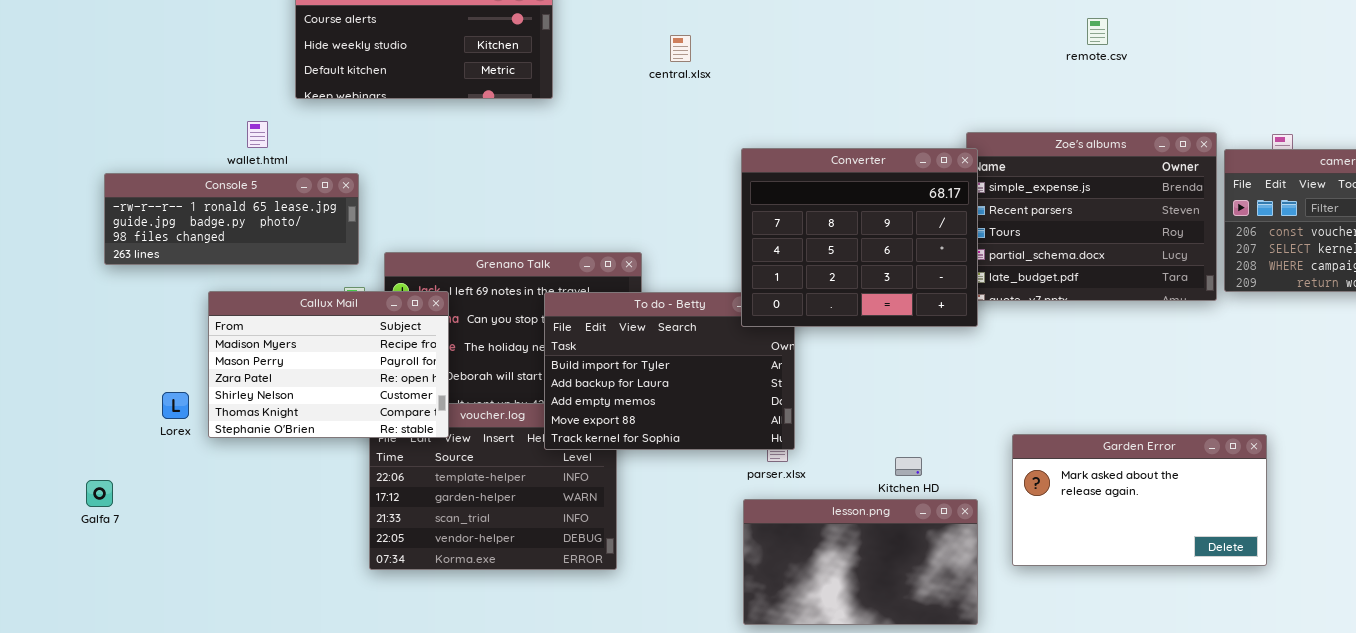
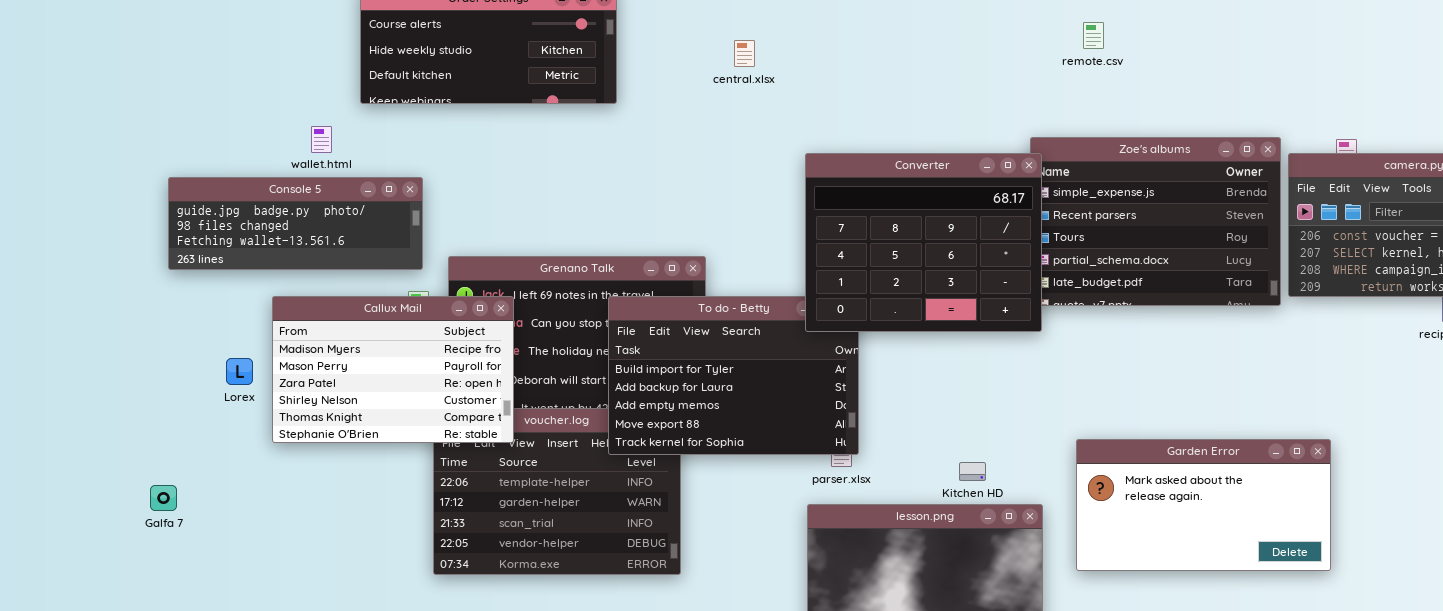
remote.csv: [1087,18,1108,45] -> [1083,22,1104,49], moved
Console 5: [104,173,359,265] -> [168,177,423,270], scrolled down 1 row
Lorex: [162,392,189,419] -> [226,358,253,385], moved

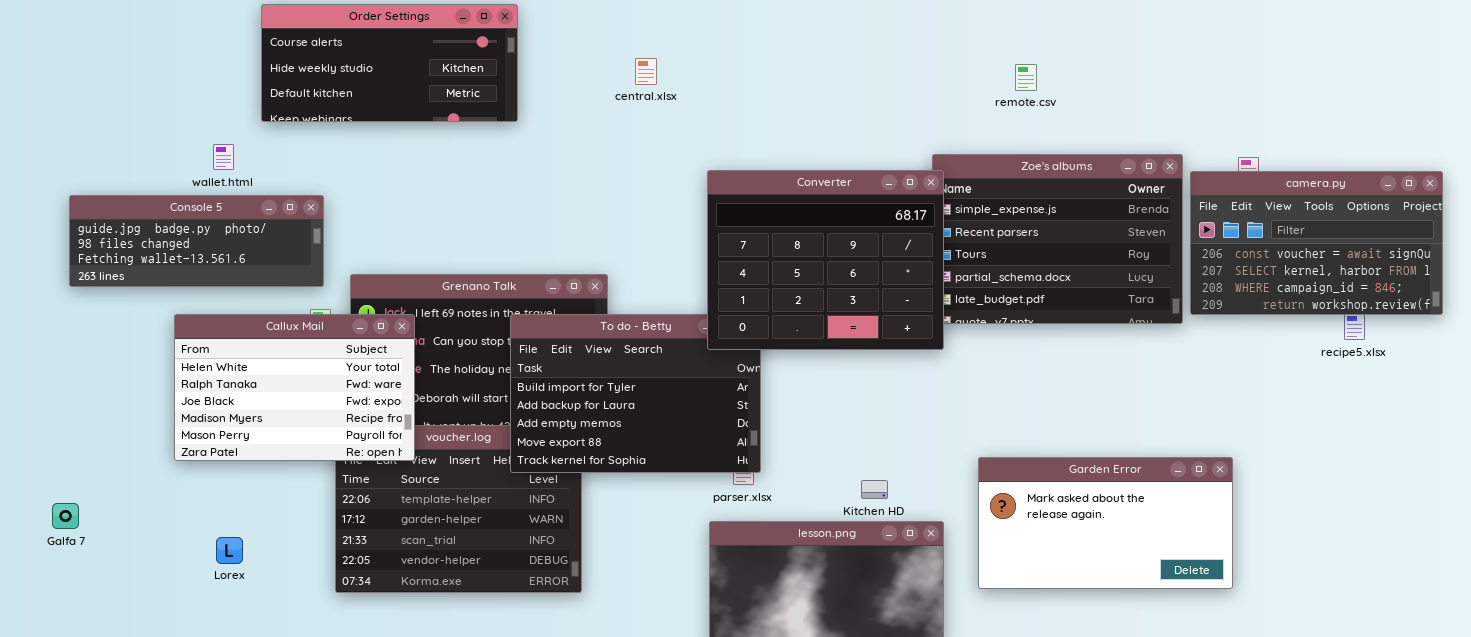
remote.csv: [1083,22,1104,49] -> [1015,64,1037,91], moved
Callux Mail: [272,296,514,443] -> [174,314,415,461], scrolled up 3 rows
Lorex: [226,358,253,385] -> [216,537,243,564], moved

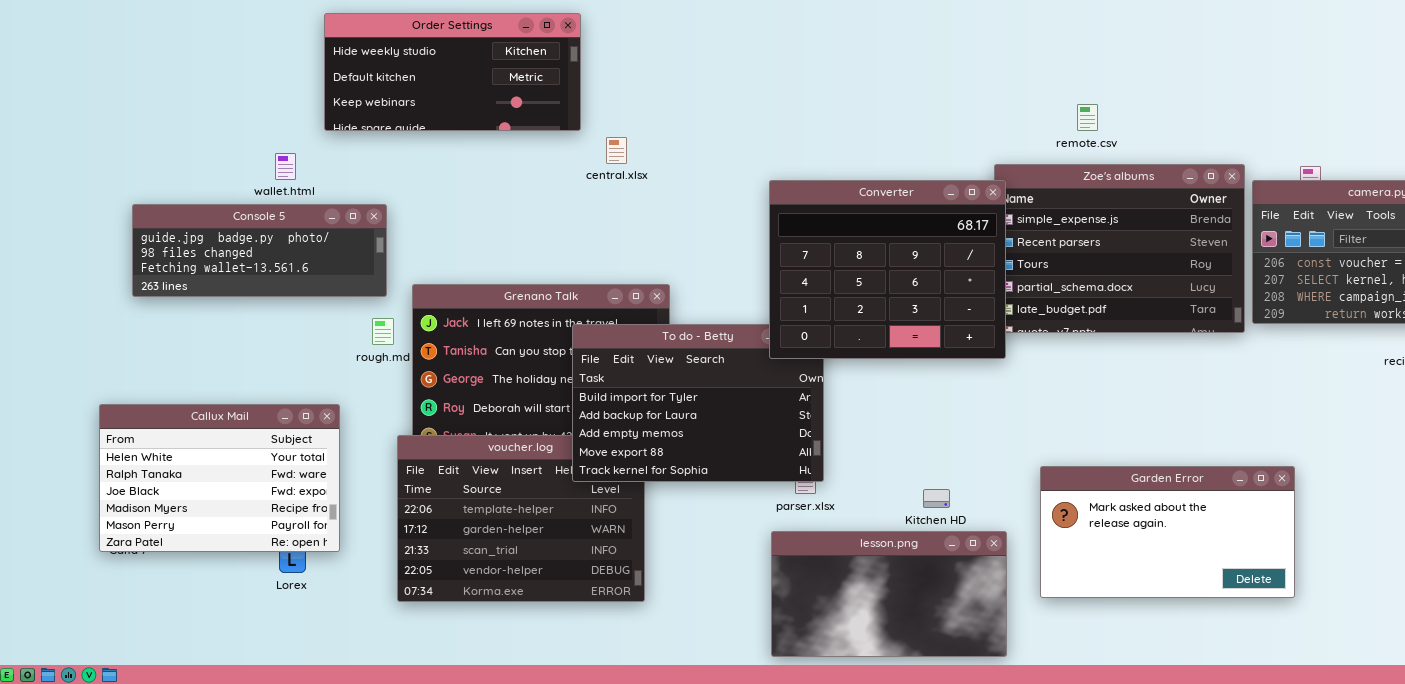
Order Settings: [261,4,518,122] -> [324,13,581,131], scrolled down 1 row
central.xlsx: [635,58,657,85] -> [606,137,627,164], moved
remote.csv: [1015,64,1037,91] -> [1077,104,1098,131], moved
Callux Mail: [174,314,415,461] -> [99,404,340,552], moved

